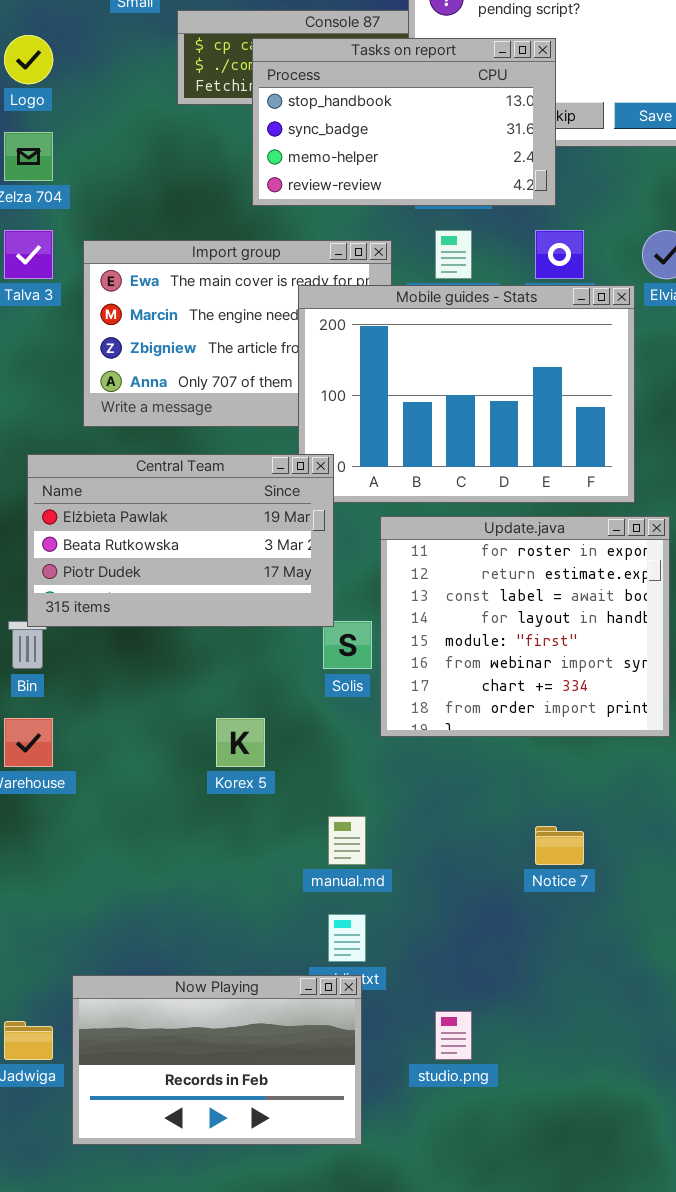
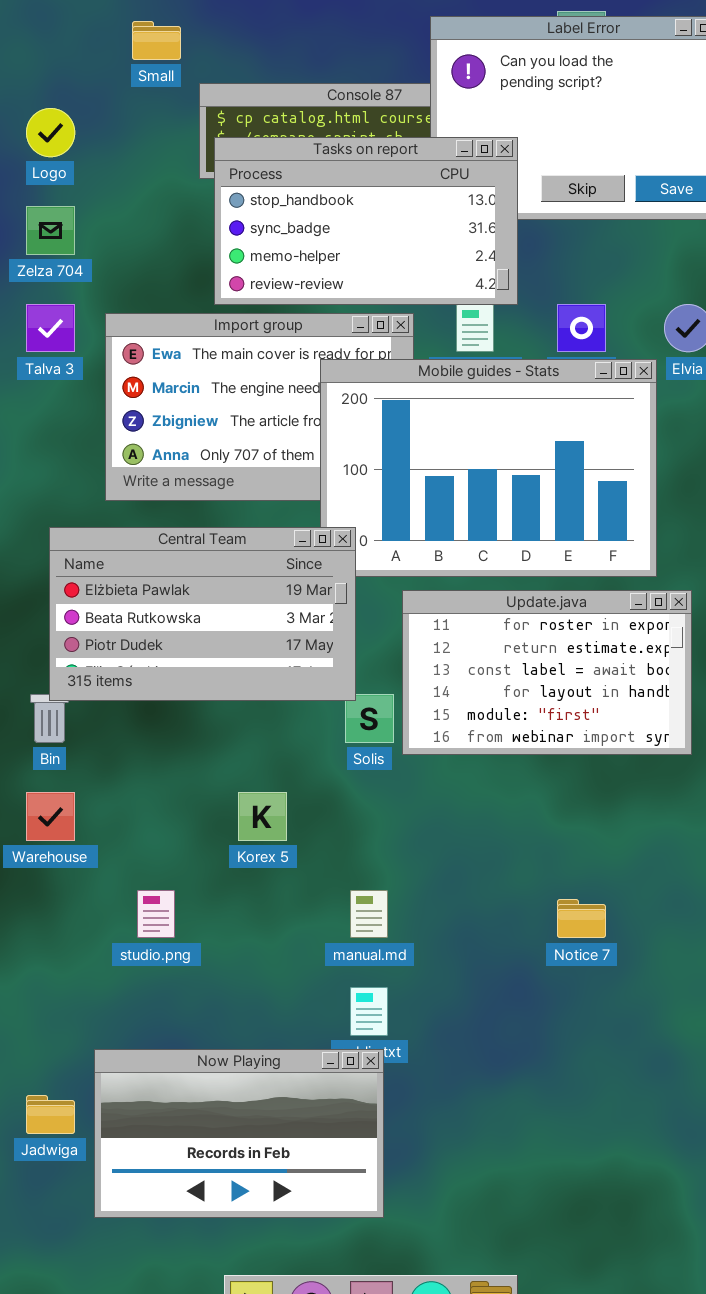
Tasks on report: [252,38,556,206] -> [214,137,518,305], moved
Update.java: [380,516,670,737] -> [402,590,692,755], resized
studio.png: [435,1011,472,1060] -> [137,890,175,938], moved

